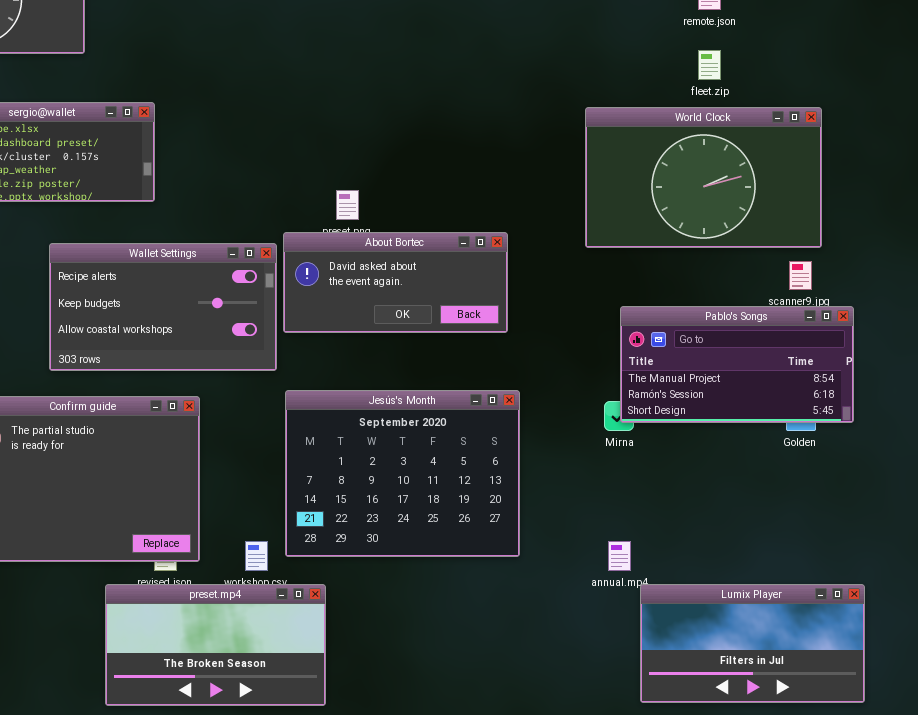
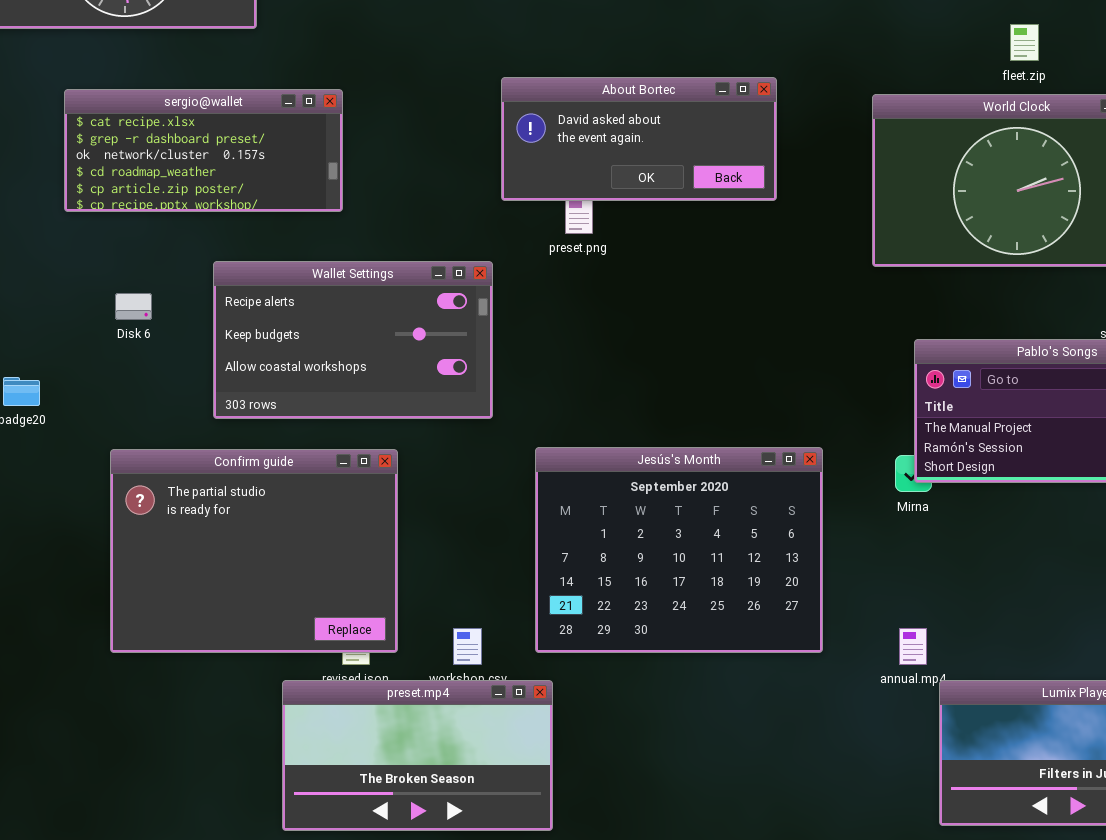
About Bortec: [283,232,508,333] -> [501,77,777,201], moved
Jesús's Month: [285,390,520,557] -> [535,447,823,653], moved

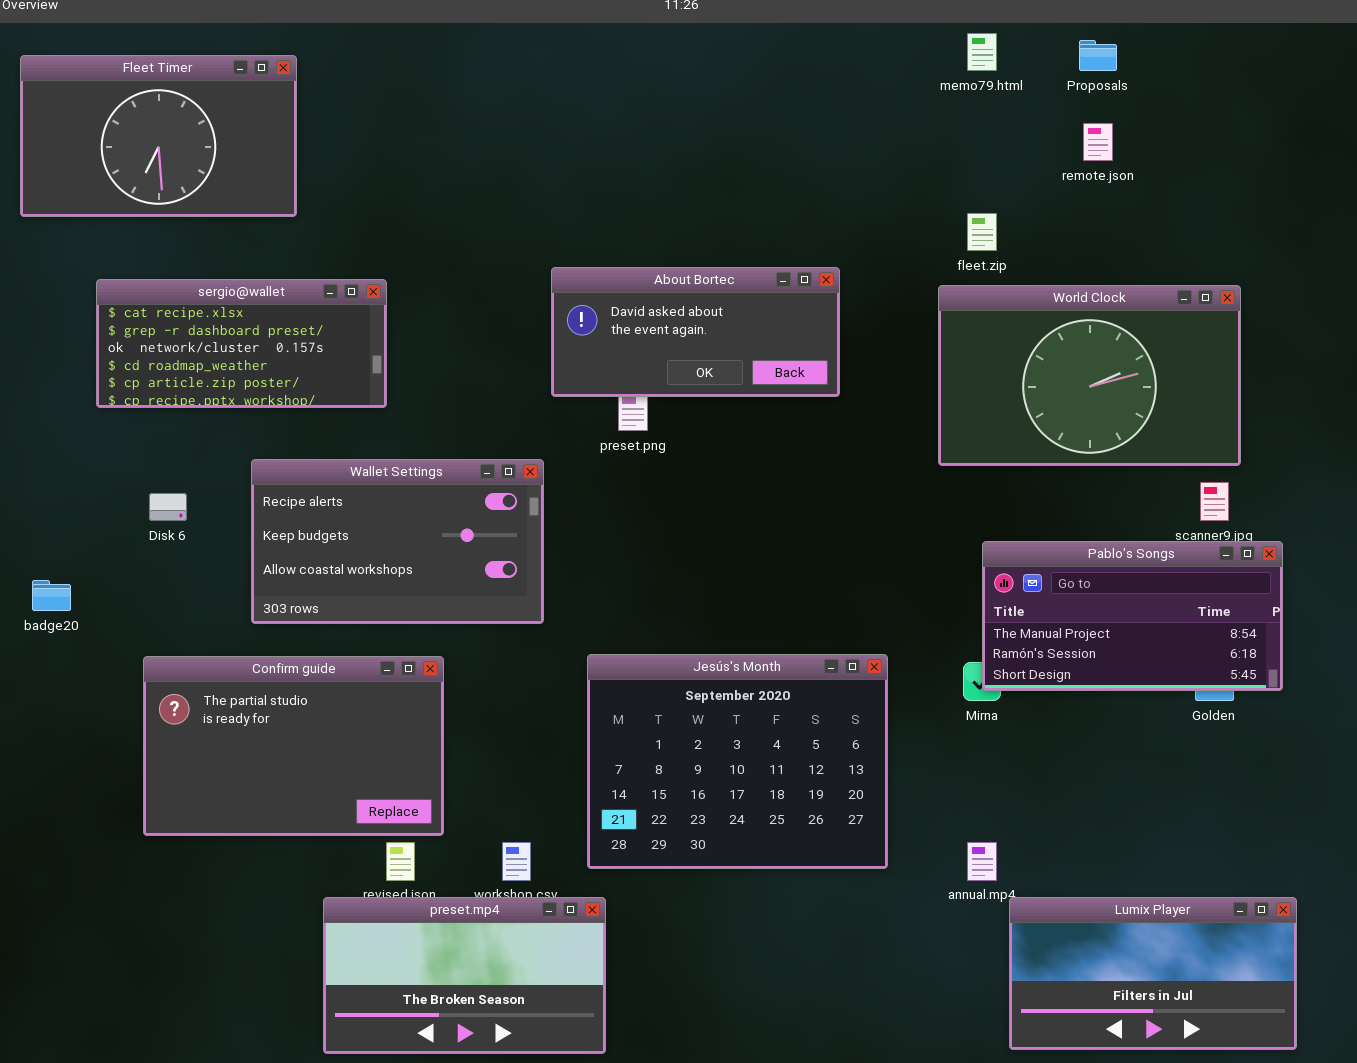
fleet.zip: [1010,24,1039,61] -> [967,213,997,251], moved
Confirm guide: [110,449,398,653] -> [143,656,444,836], resized

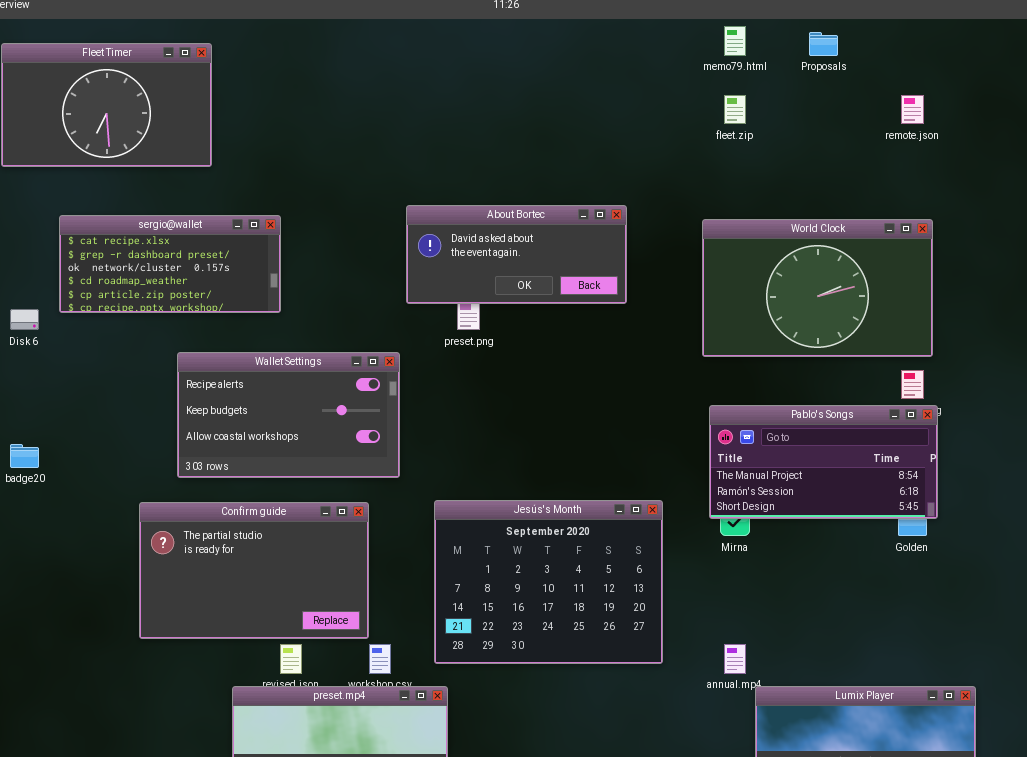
remote.json: [1083,123,1113,161] -> [901,95,924,124], moved
fleet.zip: [967,213,997,251] -> [724,95,746,124], moved
Disk 6: [149,493,187,521] -> [10,309,39,330], moved
Pablo's Songs: [982,541,1283,691] -> [709,405,938,519], moved
Confirm guide: [143,656,444,836] -> [139,502,369,639], moved

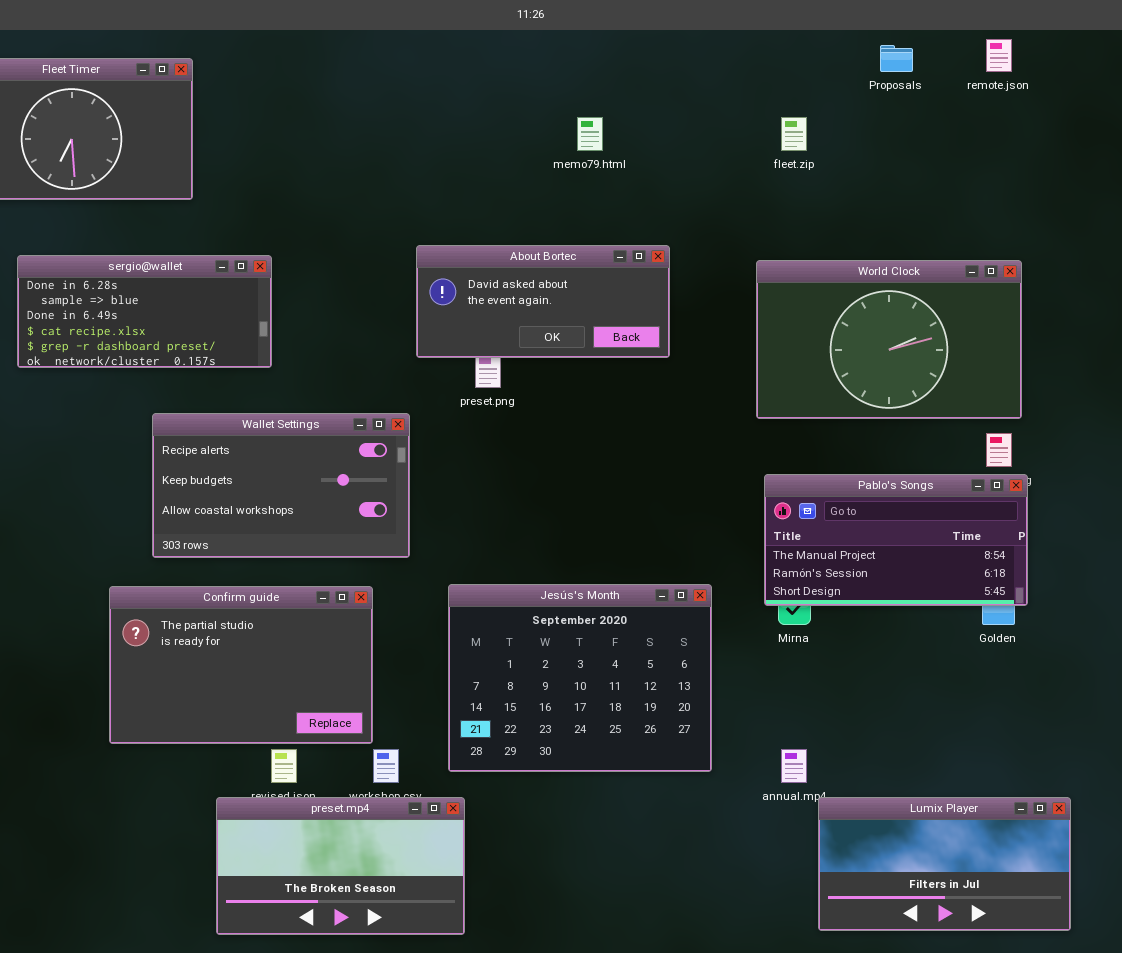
memo79.html: [724,26,746,56] -> [577,117,603,151], moved
remote.json: [901,95,924,124] -> [986,39,1012,72], moved
sergio@wallet: [59,215,281,313] -> [17,255,272,368], scrolled up 3 rows

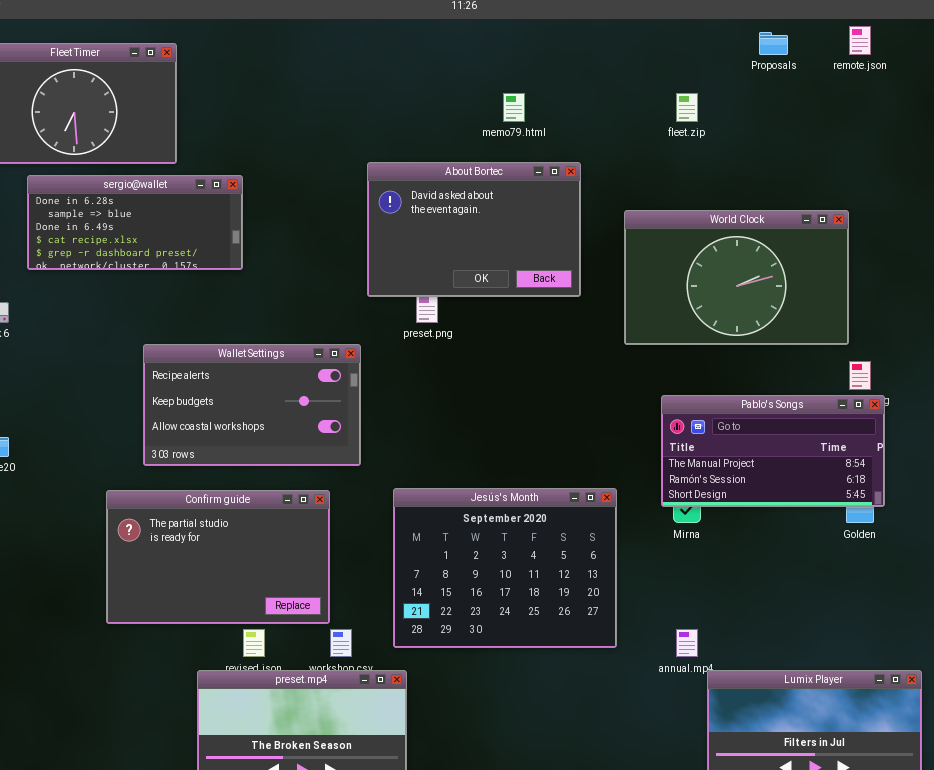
About Bortec: [416,245,670,358] -> [367,162,581,297], resized
sergio@wallet: [17,255,272,368] -> [27,175,243,270], moved
World Clock: [756,260,1022,419] -> [624,210,849,345], moved

